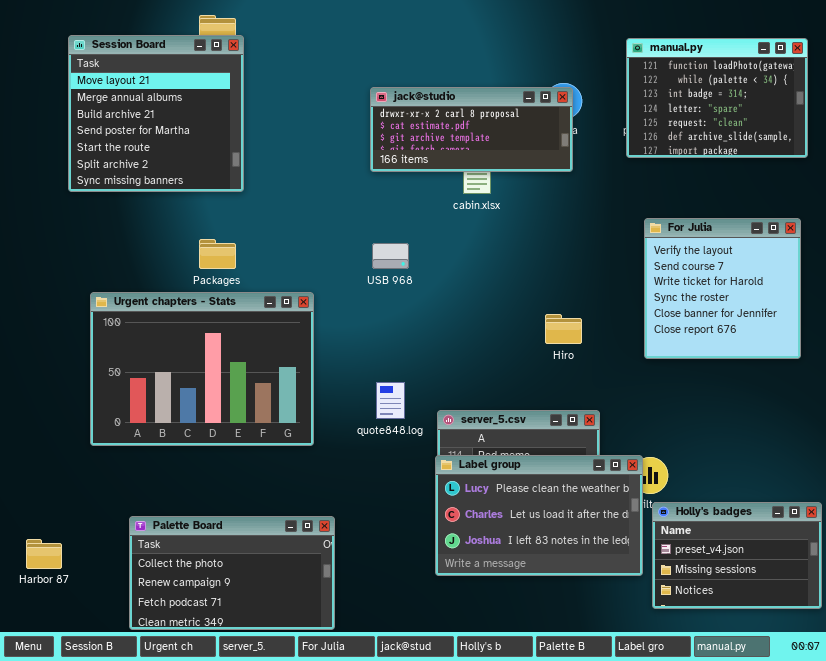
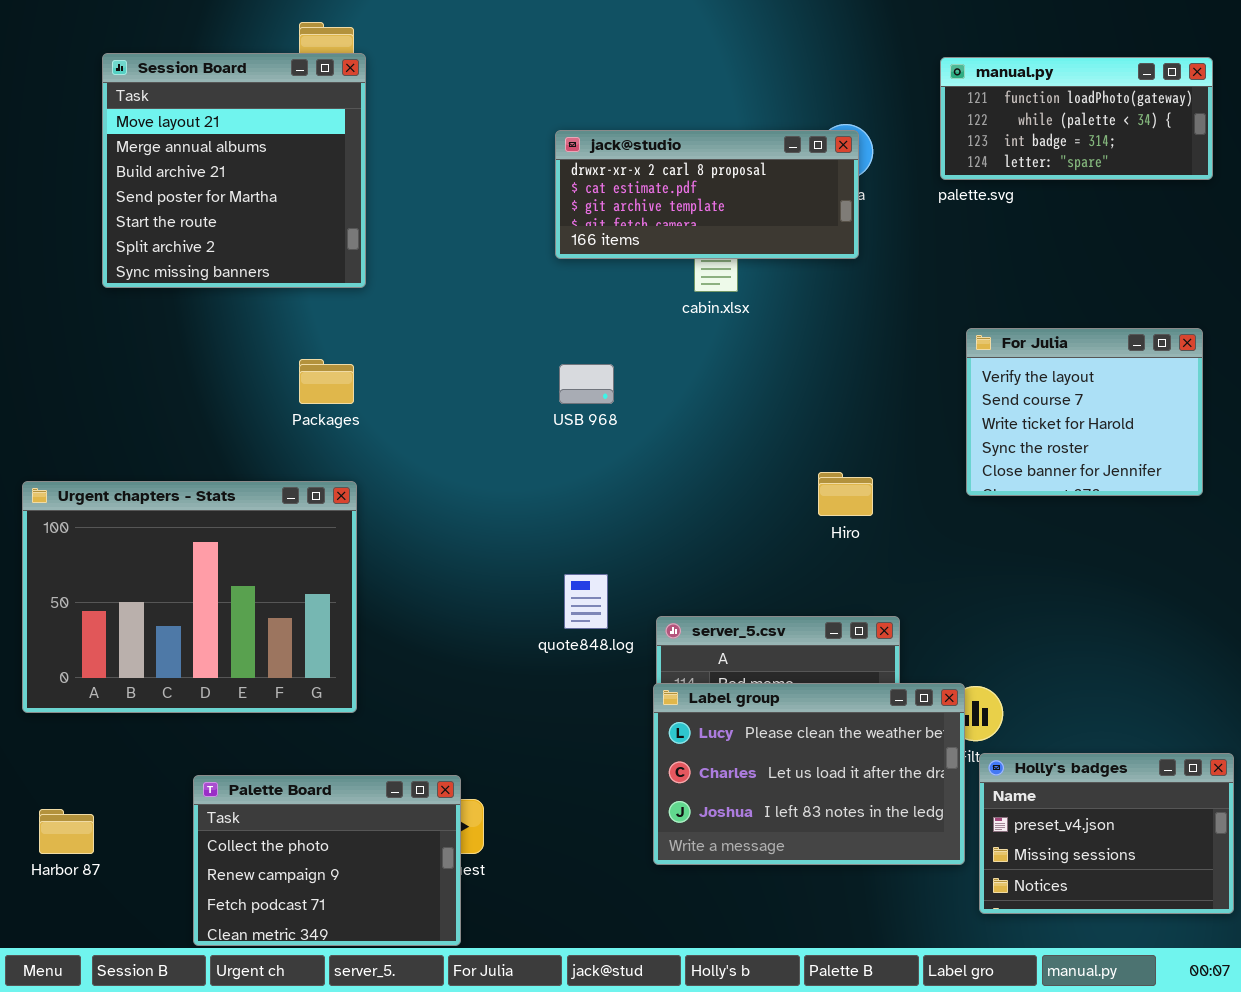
manual.py: [626,38,808,158] -> [940,57,1213,180], resized
For Julia: [644,218,801,359] -> [966,328,1203,496], resized
Urgent chapters - Stats: [90,292,314,446] -> [22,481,357,713], moved
Palette Board: [129,516,335,630] -> [193,775,461,946], resized

